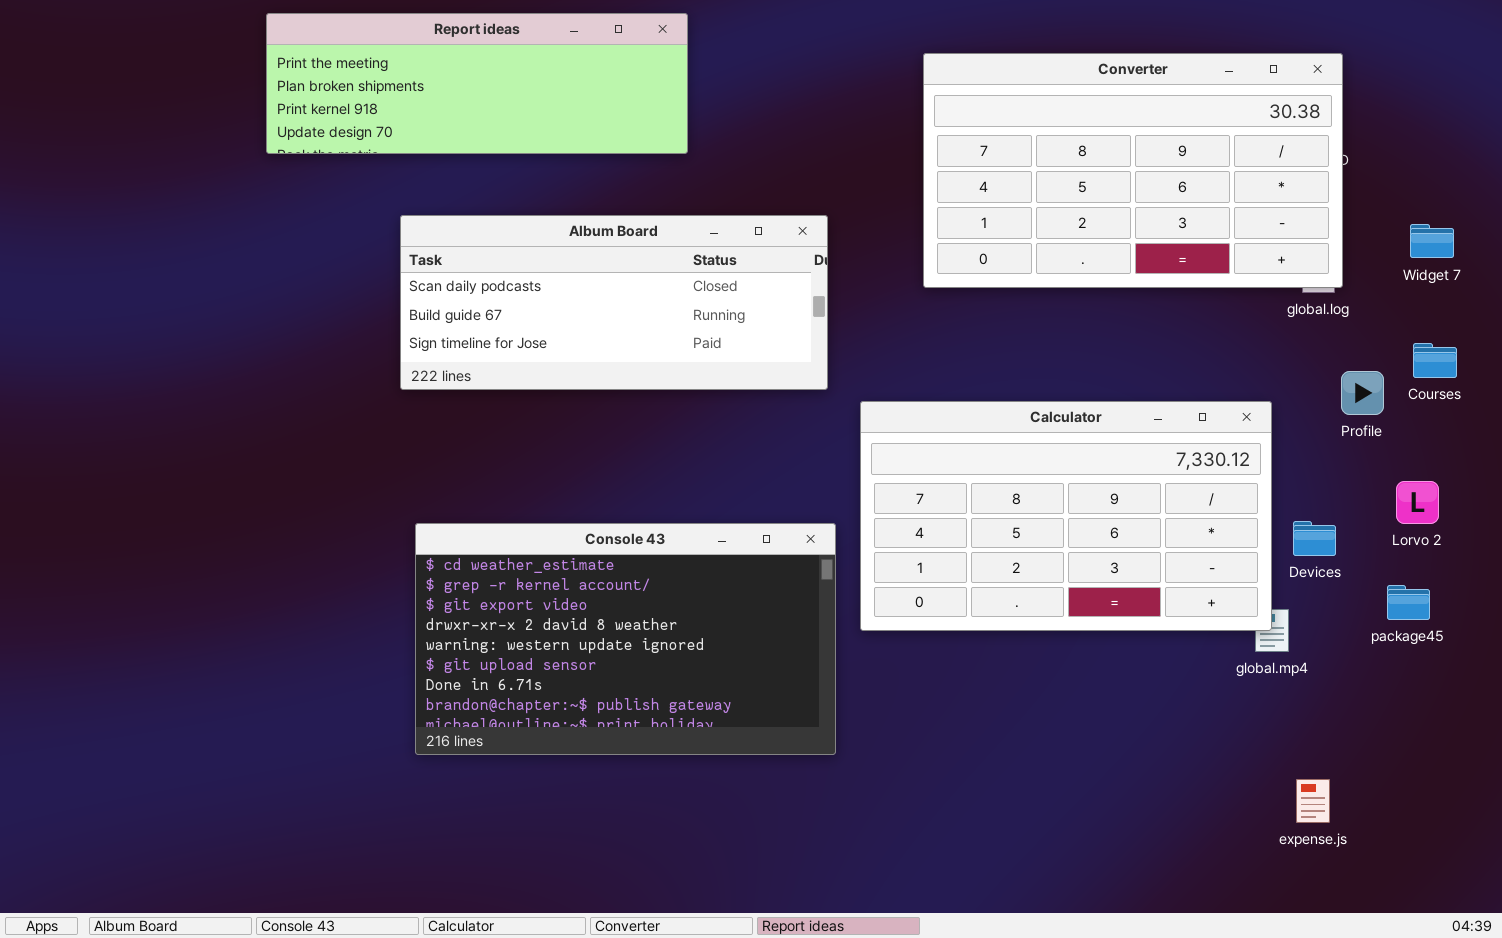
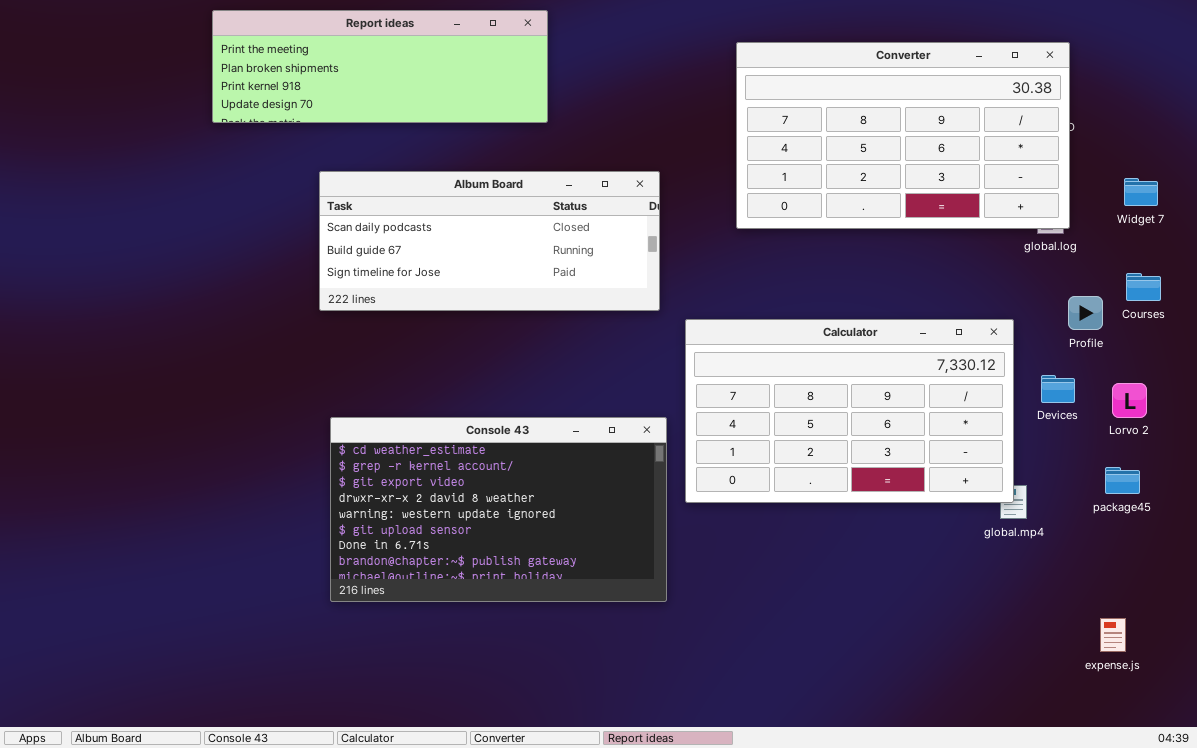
Devices: [1293,521,1336,556] -> [1041,375,1075,403], moved
expense.js: [1296,779,1330,823] -> [1100,618,1126,652], moved

